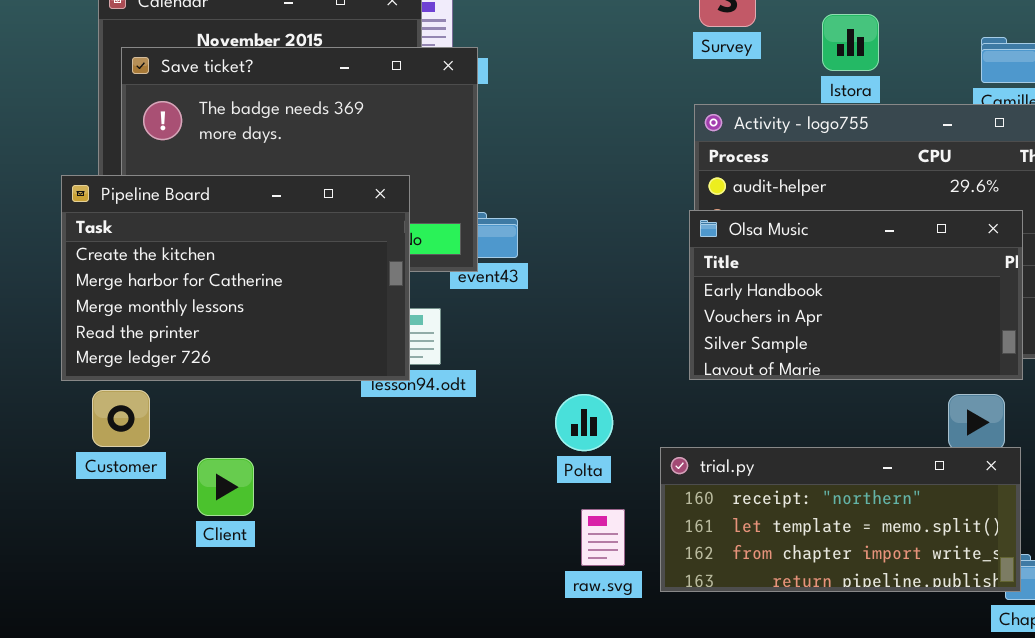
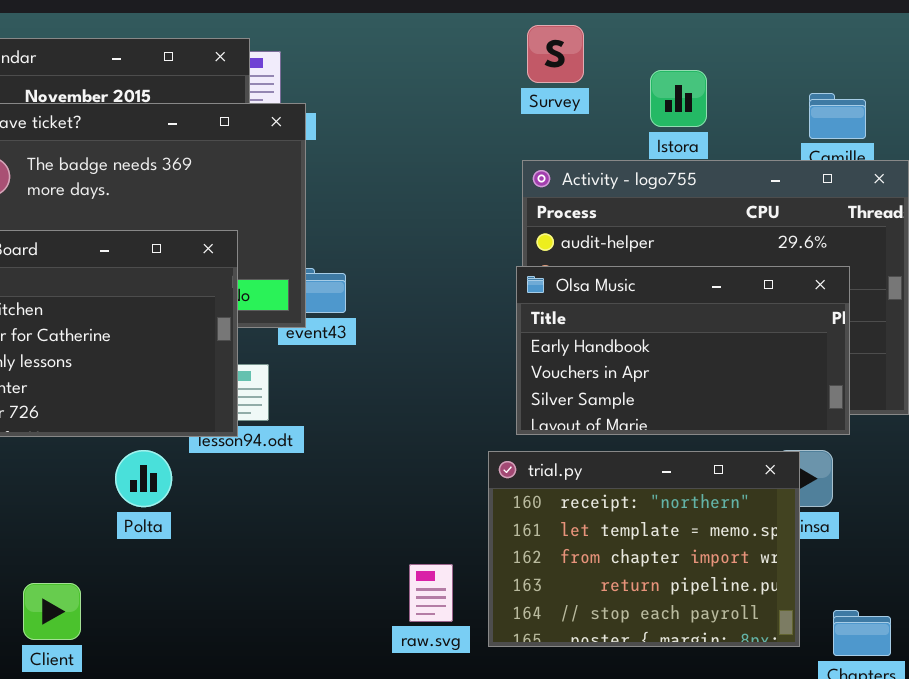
Polta: [555,394,613,451] -> [115,450,172,507], moved
trial.py: [660,447,1021,592] -> [488,451,800,647], resized
Client: [197,458,254,516] -> [23,583,81,640], moved

